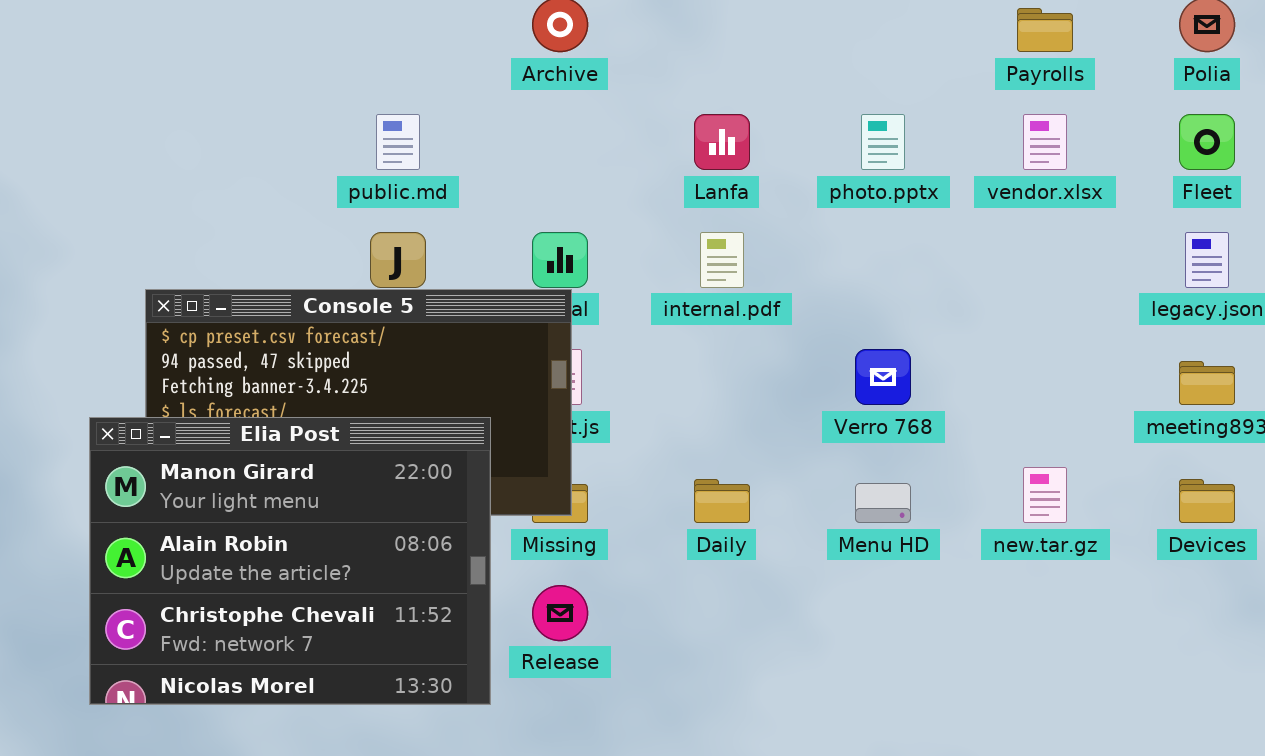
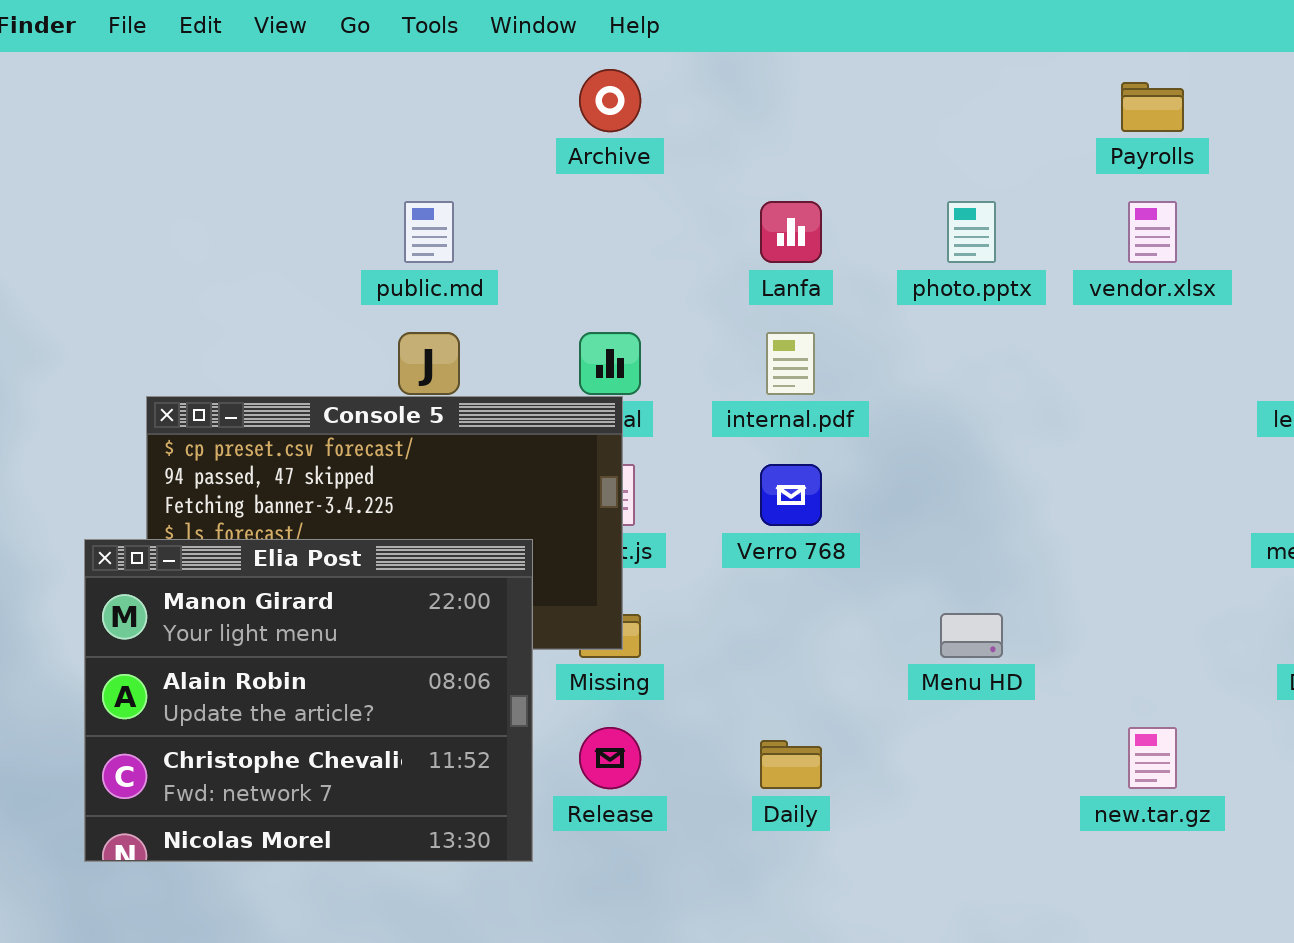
Verro 768: [855,349,911,405] -> [760,464,822,526], moved
new.tar.gz: [1023,467,1067,523] -> [1128,727,1177,789], moved
Daily: [694,479,750,523] -> [760,740,822,789], moved

